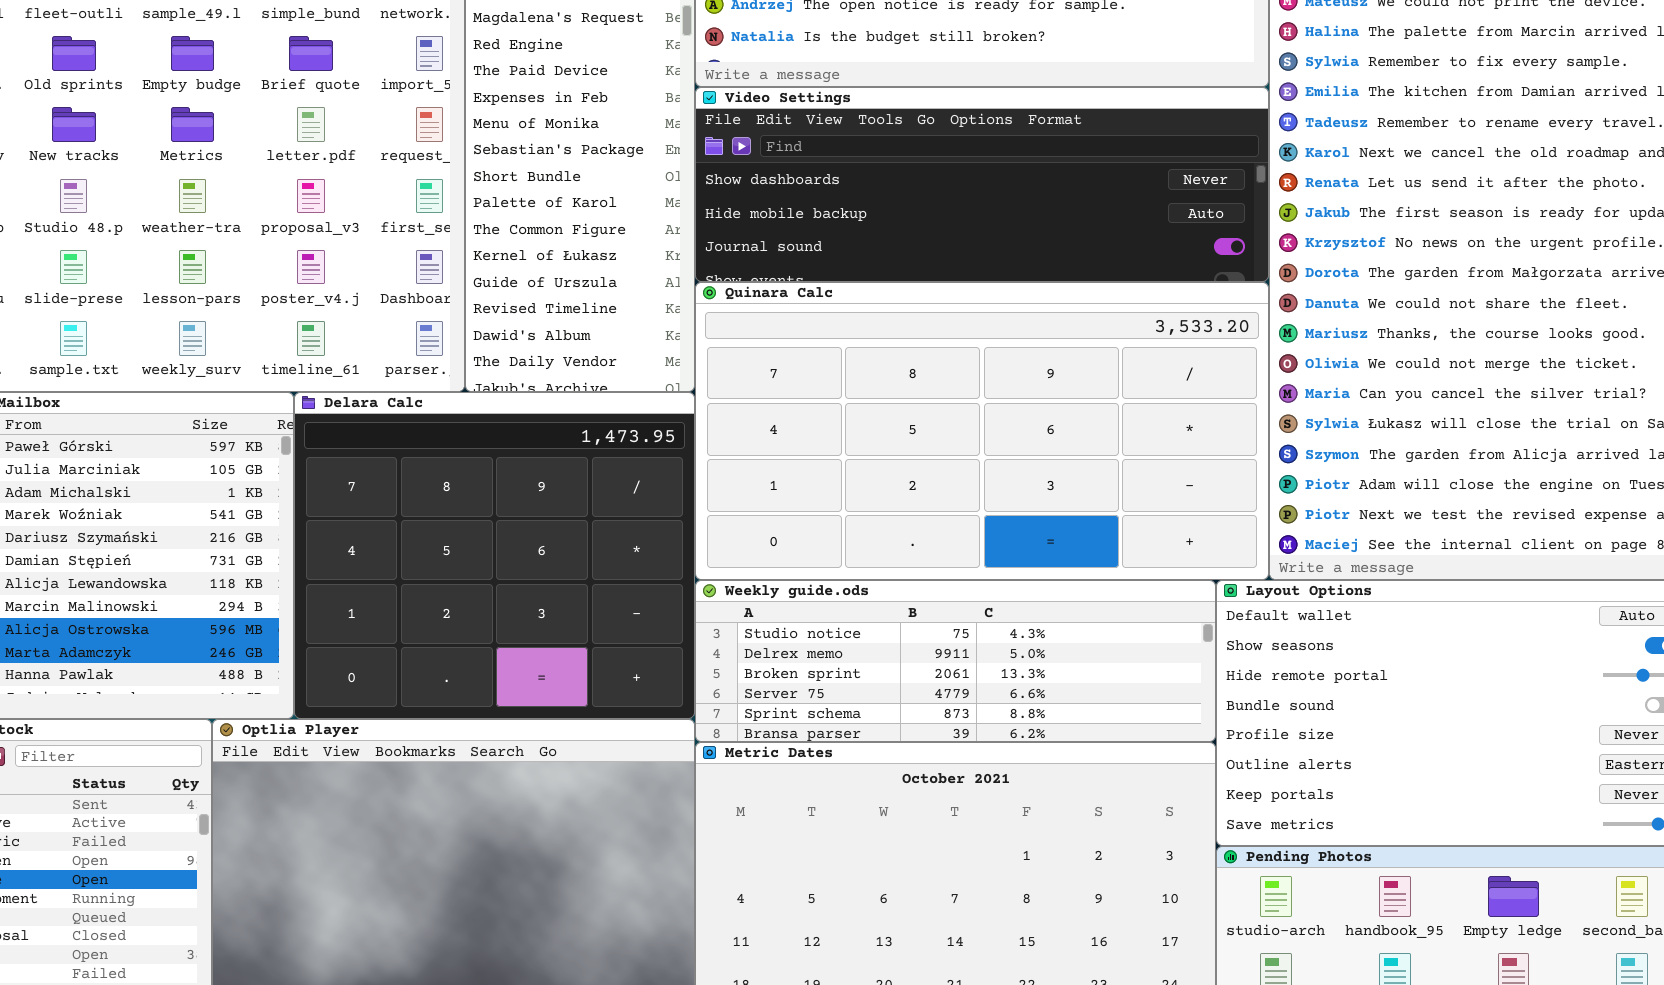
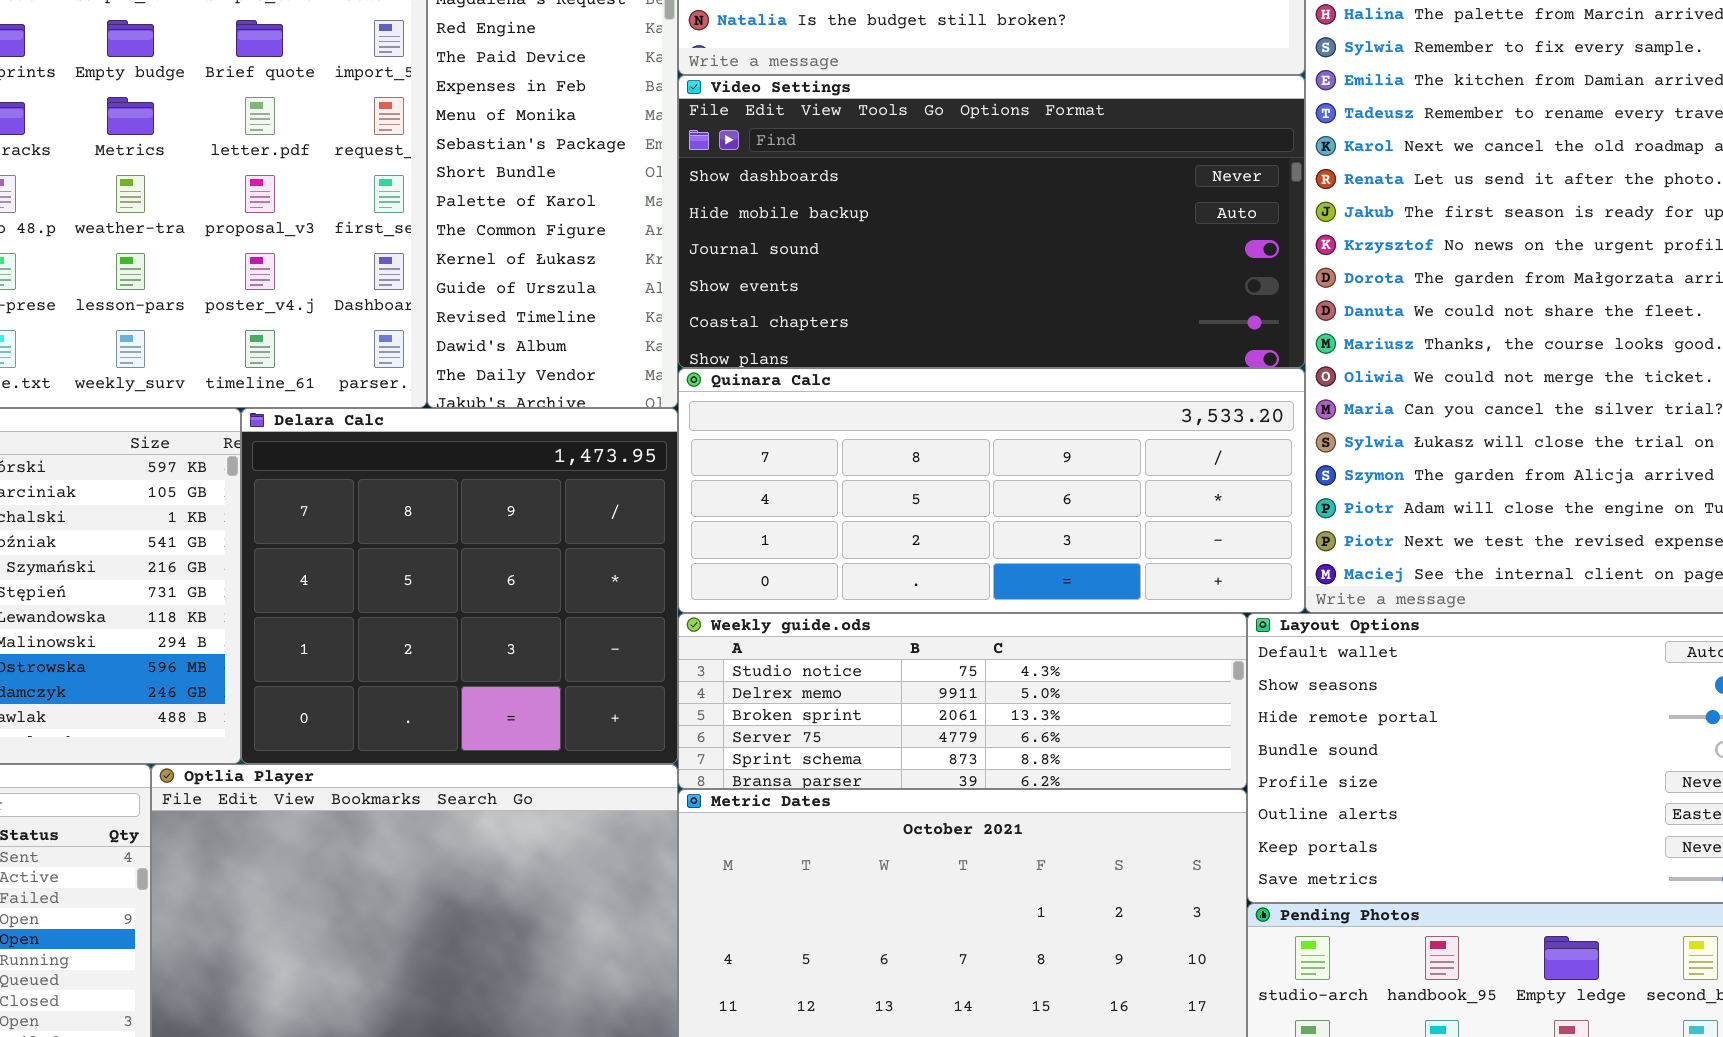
Video Settings: [695,87,1269,282] -> [678,75,1305,368], resized
Quinara Calc: [695,282,1269,580] -> [678,368,1305,613], resized

